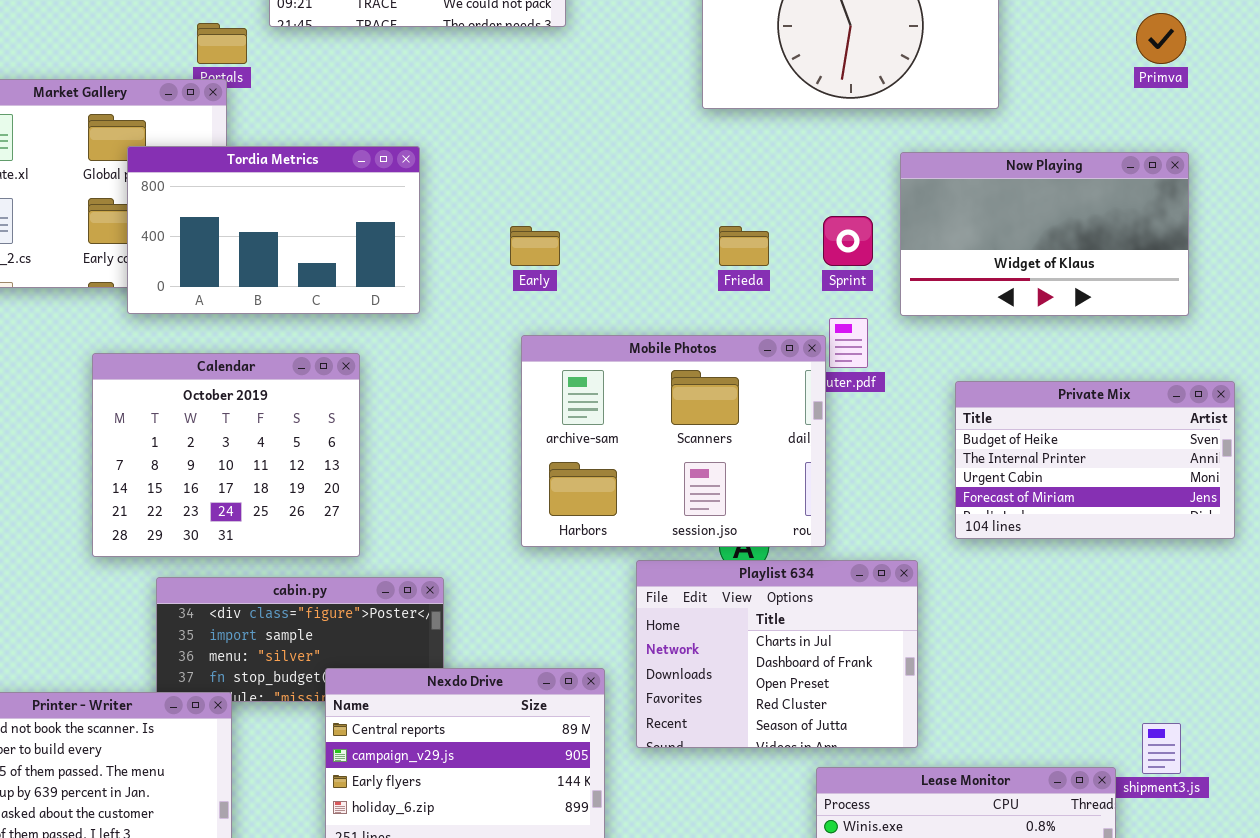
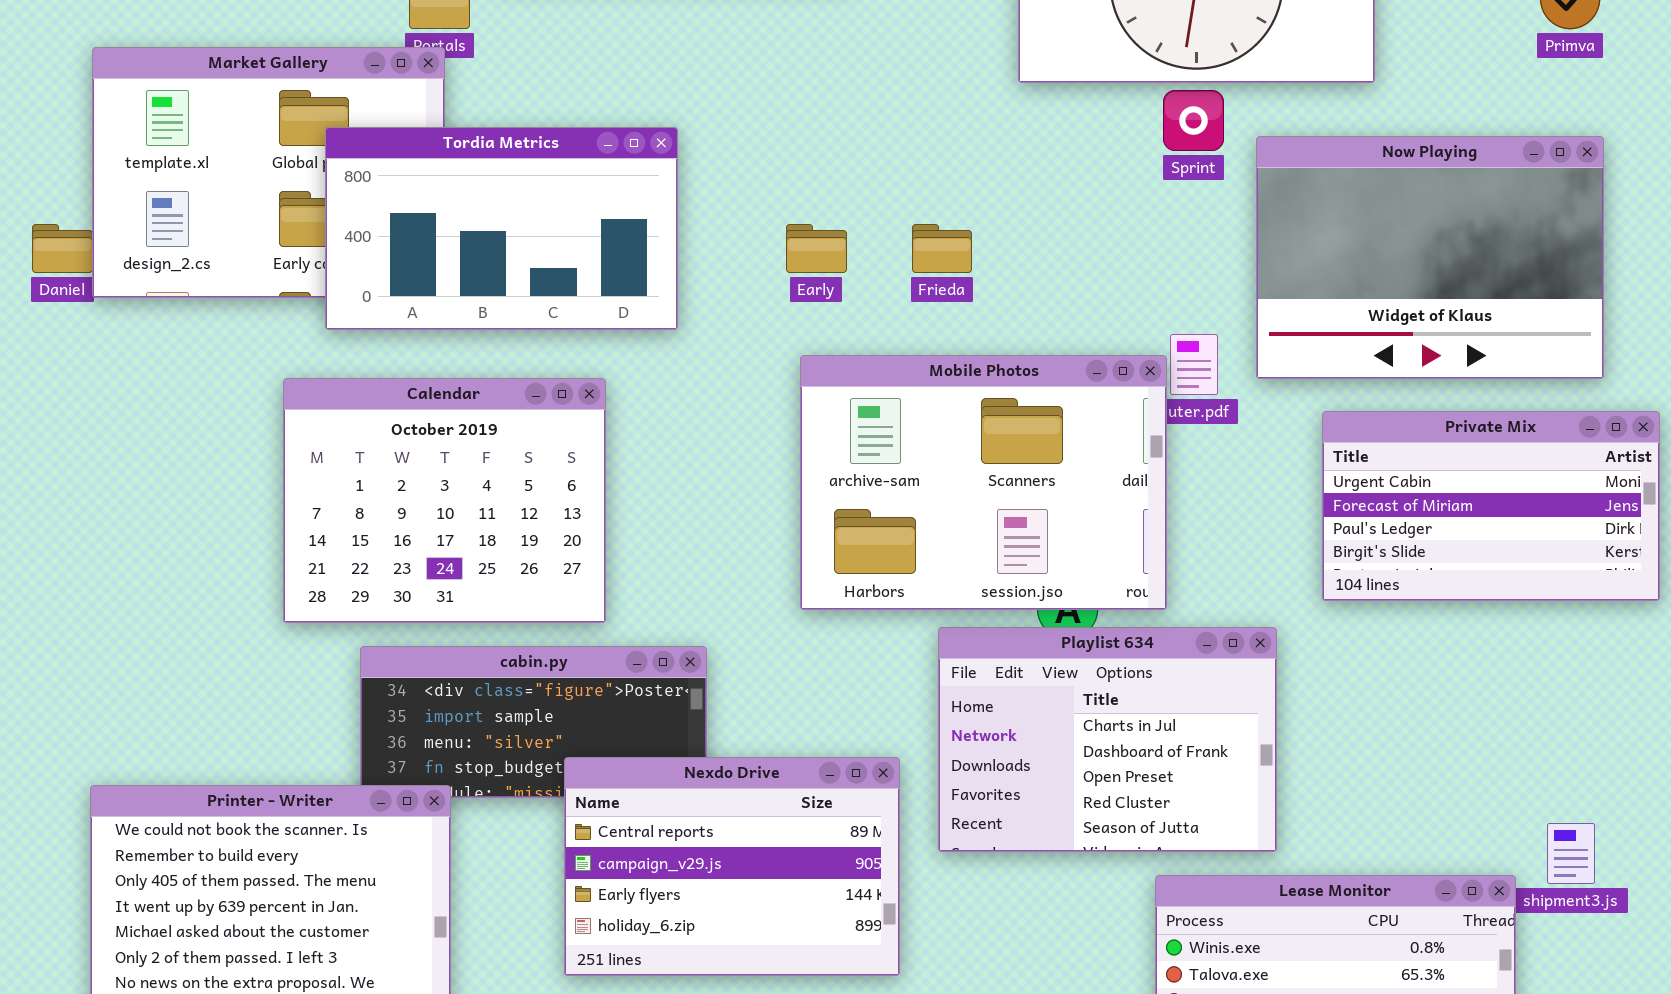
Now Playing: [900,152,1189,316] -> [1256,136,1604,379], resized
Sprint: [823,216,873,266] -> [1163,90,1224,151], moved
Frieda: [719,226,769,266] -> [912,224,972,273], moved
Private Mix: [955,381,1235,539] -> [1322,411,1660,601], scrolled down 2 rows

